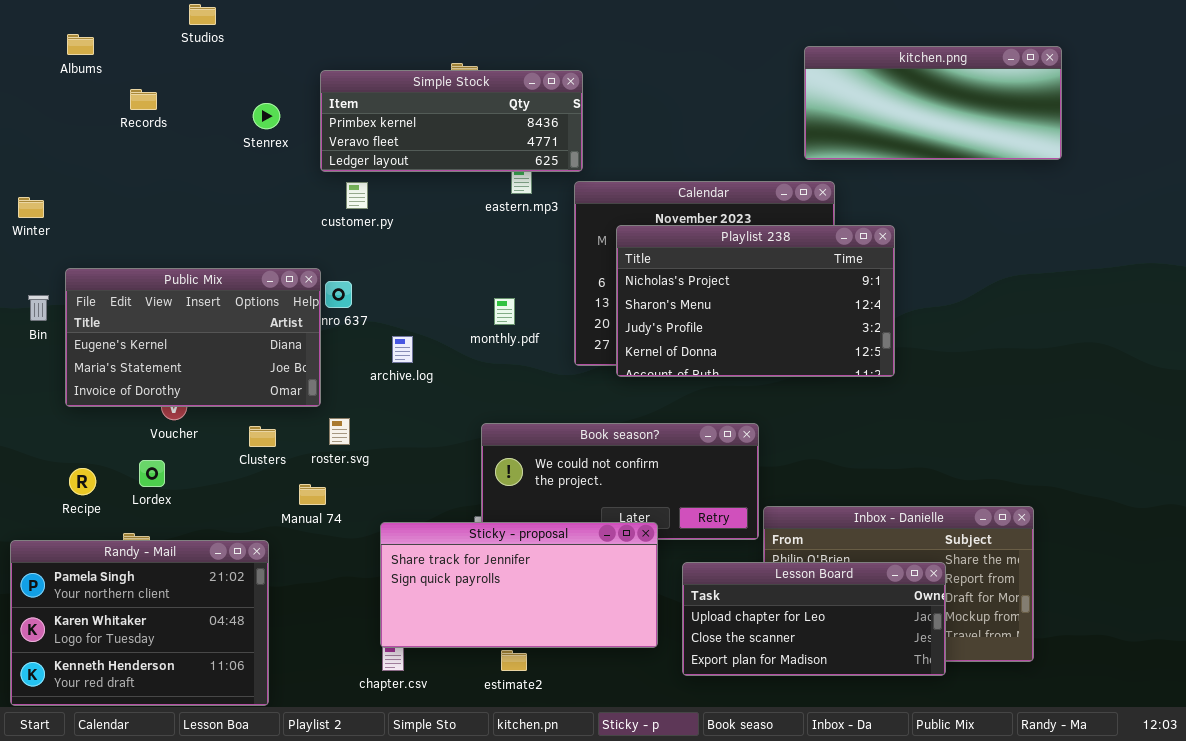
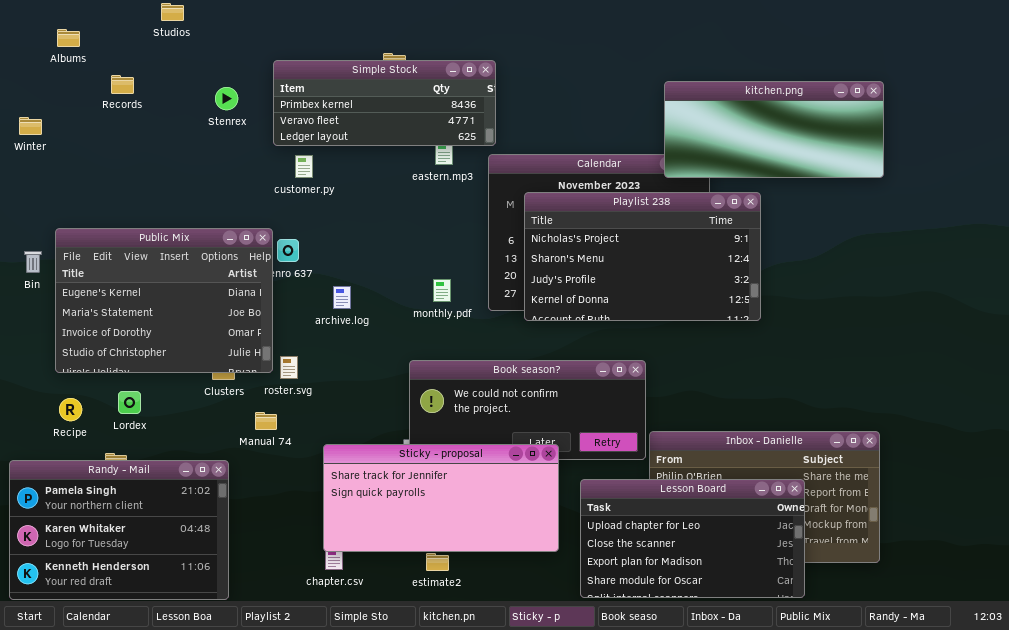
kitchen.png: [804,46,1062,160] -> [664,81,884,178], moved
Winter: [18,197,44,218] -> [19,117,42,135], moved
Public Mix: [65,268,321,407] -> [55,228,273,373], resized
monthly.pdf: [494,298,515,325] -> [433,279,451,302], moved
Lesson Board: [682,562,946,676] -> [580,479,805,598], resized

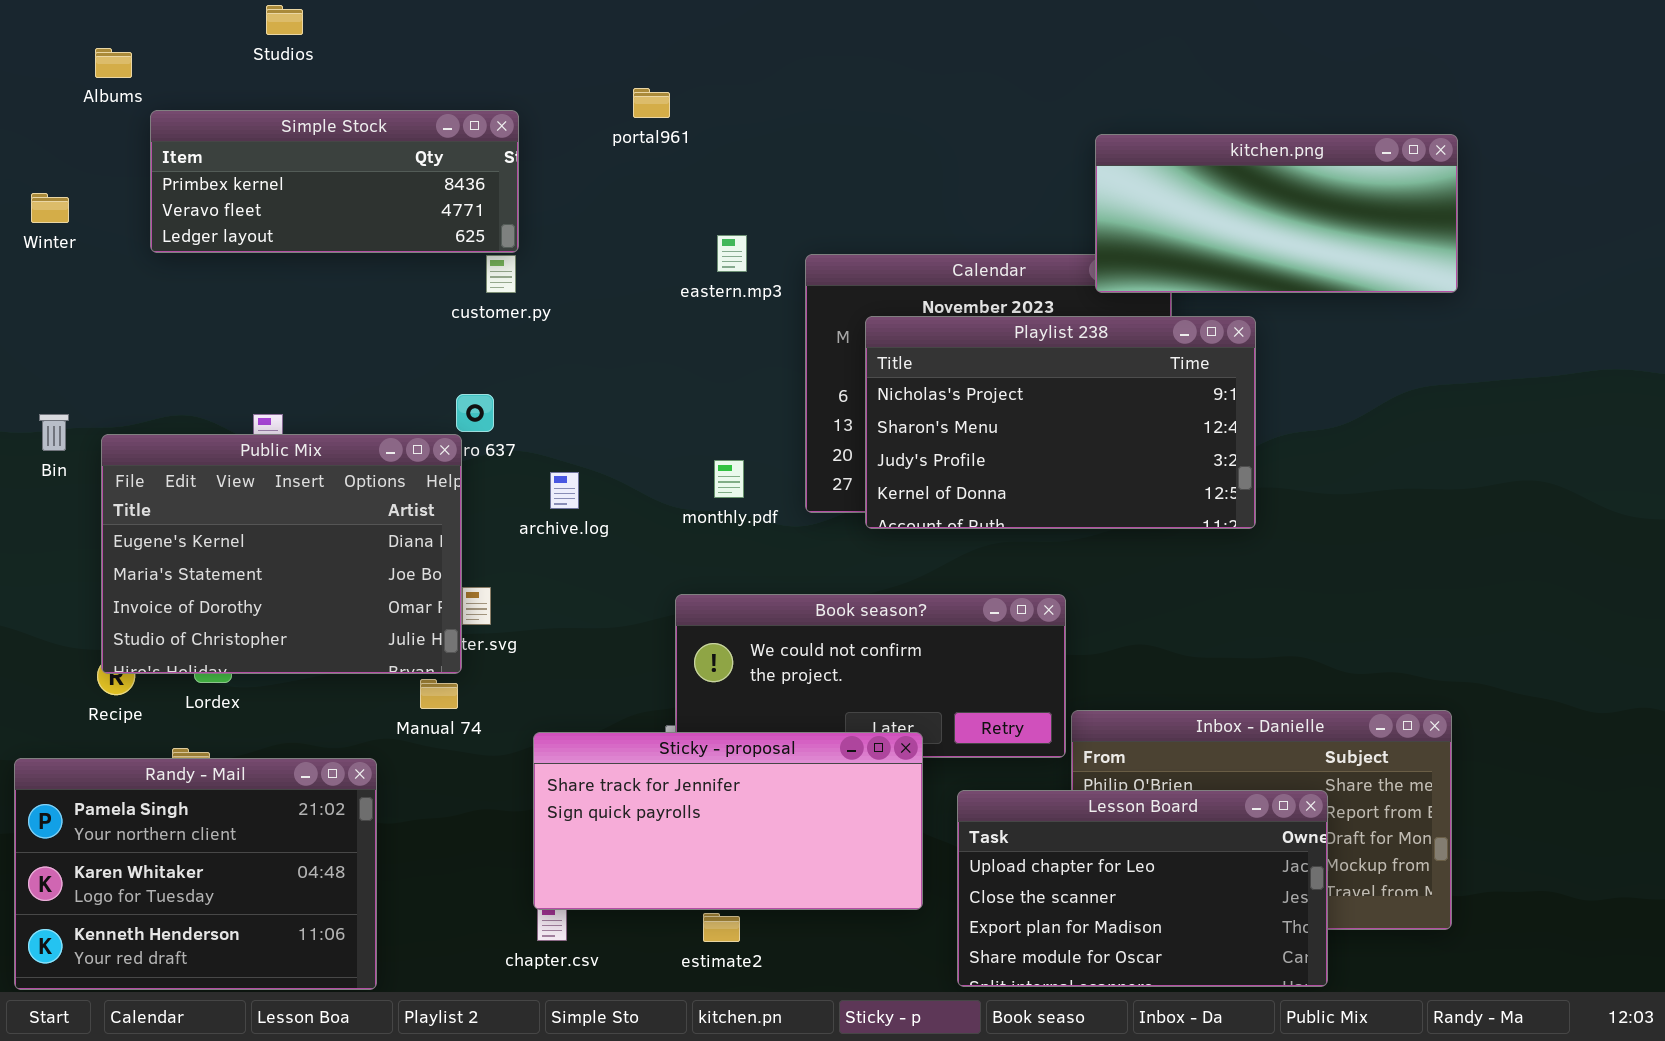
Simple Stock: [273,60,496,146] -> [150,110,519,253], moved
Public Mix: [55,228,273,373] -> [101,434,462,674], moved

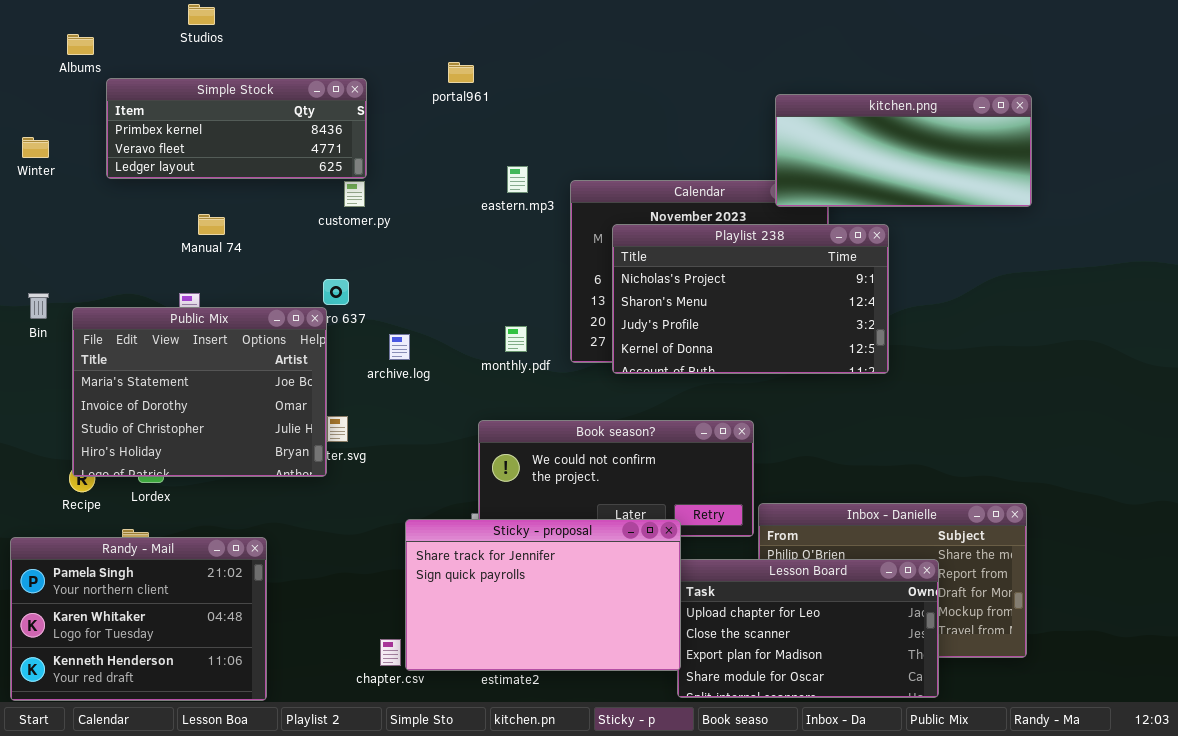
Public Mix: [101,434,462,674] -> [72,307,327,477], scrolled down 1 row
Manual 74: [420,679,458,709] -> [198,214,225,235], moved
Sticky - proposal: [533,732,923,910] -> [405,519,681,671], moved, resized

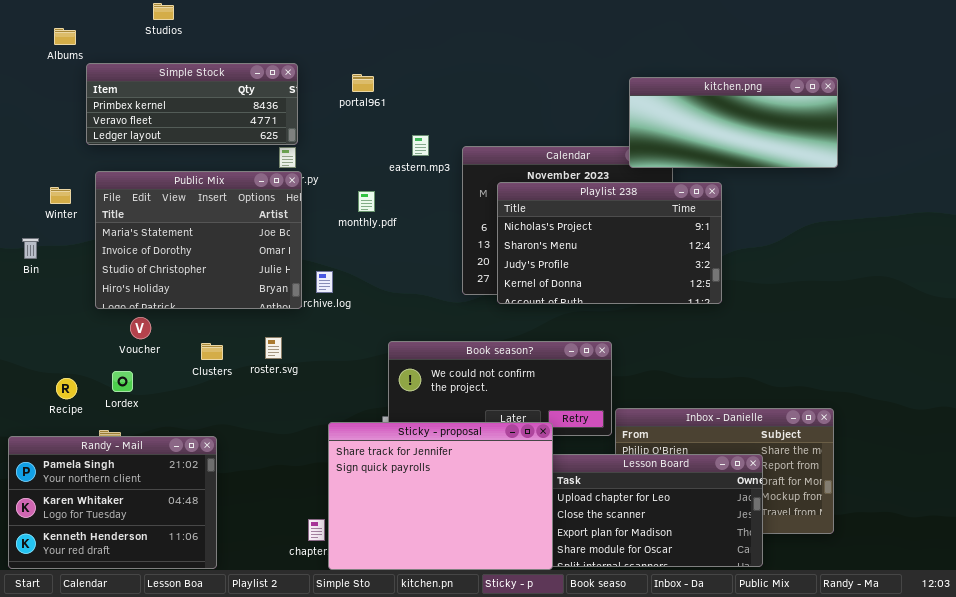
portal961: [448,62,474,83] -> [352,74,374,92], moved
Winter: [22,137,49,158] -> [50,187,71,204], moved
Public Mix: [72,307,327,477] -> [95,171,302,309], moved
monthly.pdf: [505,326,527,352] -> [358,191,375,212], moved
Sticky - proposal: [405,519,681,671] -> [328,422,553,570], resized

